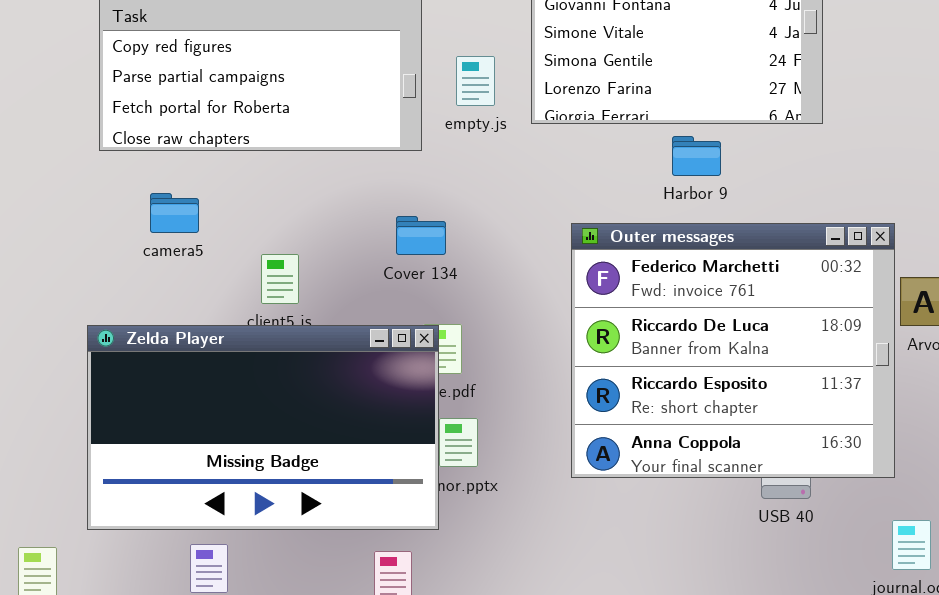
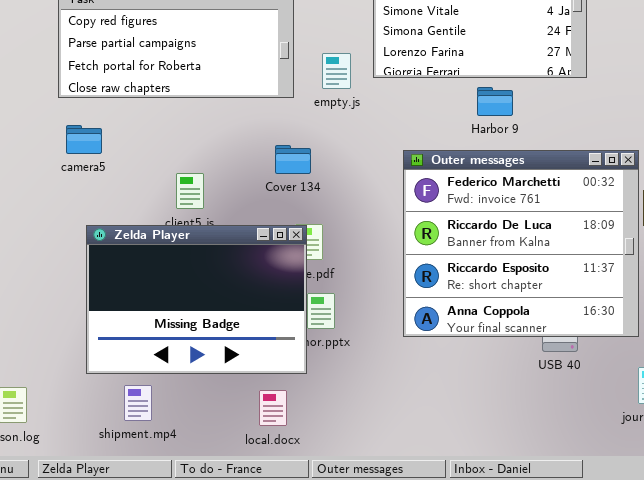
empty.js: [456,56,495,106] -> [322,53,351,89], moved
camera5: [150,193,199,233] -> [66,125,102,154], moved
Zelda Player: [87,325,439,530] -> [86,225,307,374], resized

